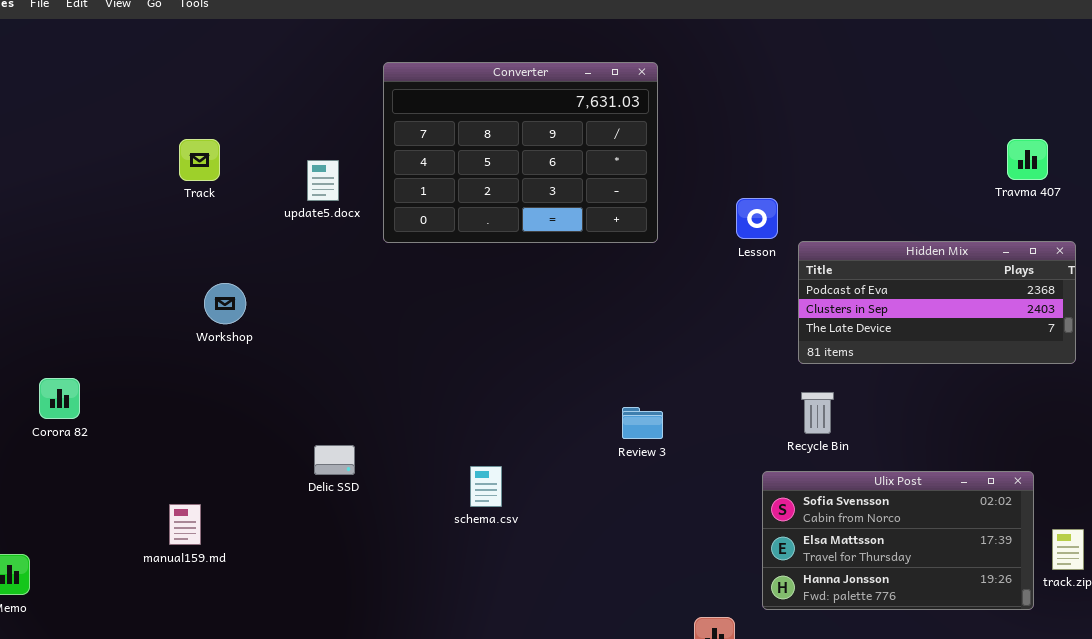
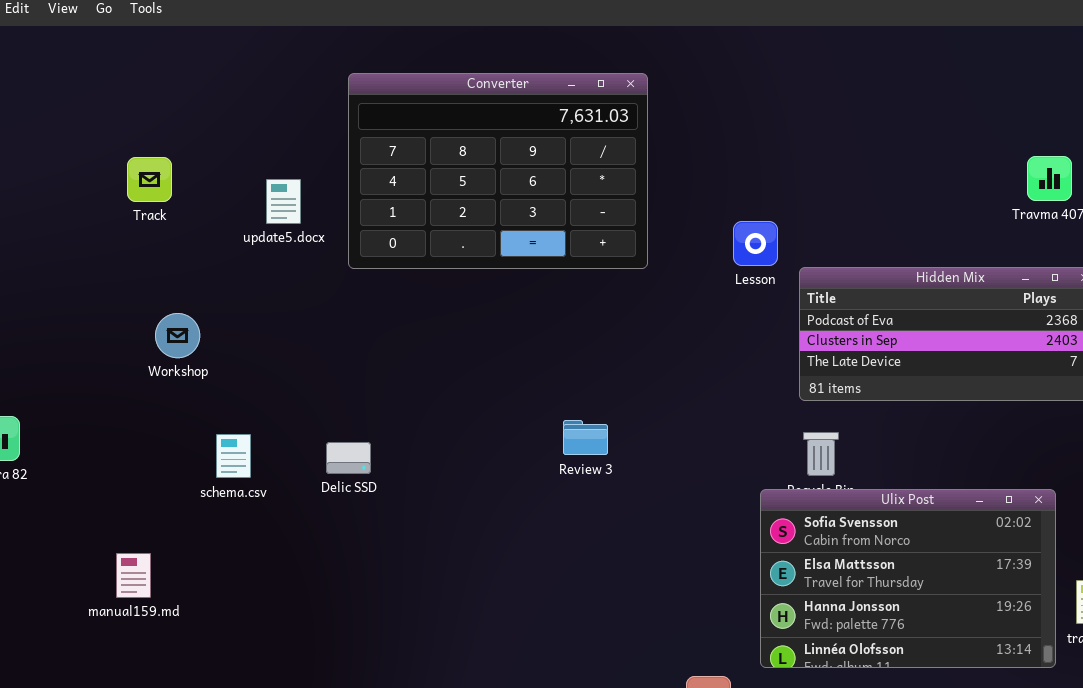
Review 3: [622,407,663,439] -> [563,420,608,455], moved
Delic SSD: [314,445,355,475] -> [326,442,371,474], moved
schema.csv: [470,466,502,507] -> [216,434,251,478], moved
Ulix Post: [762,471,1034,610] -> [760,489,1056,668], resized

